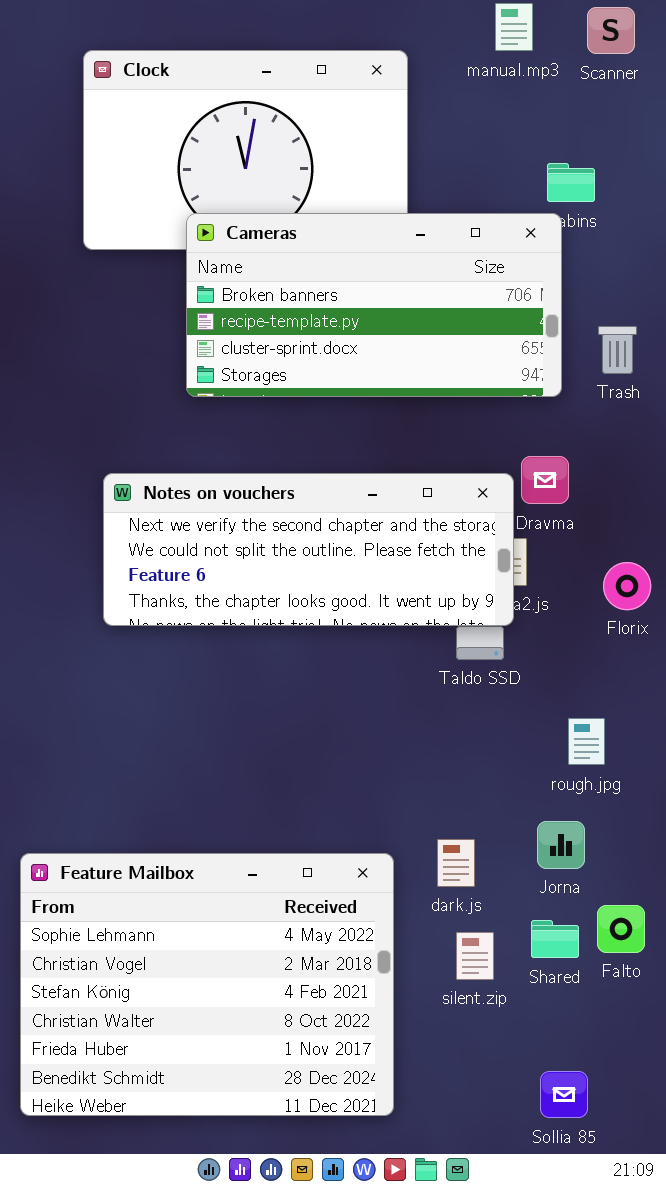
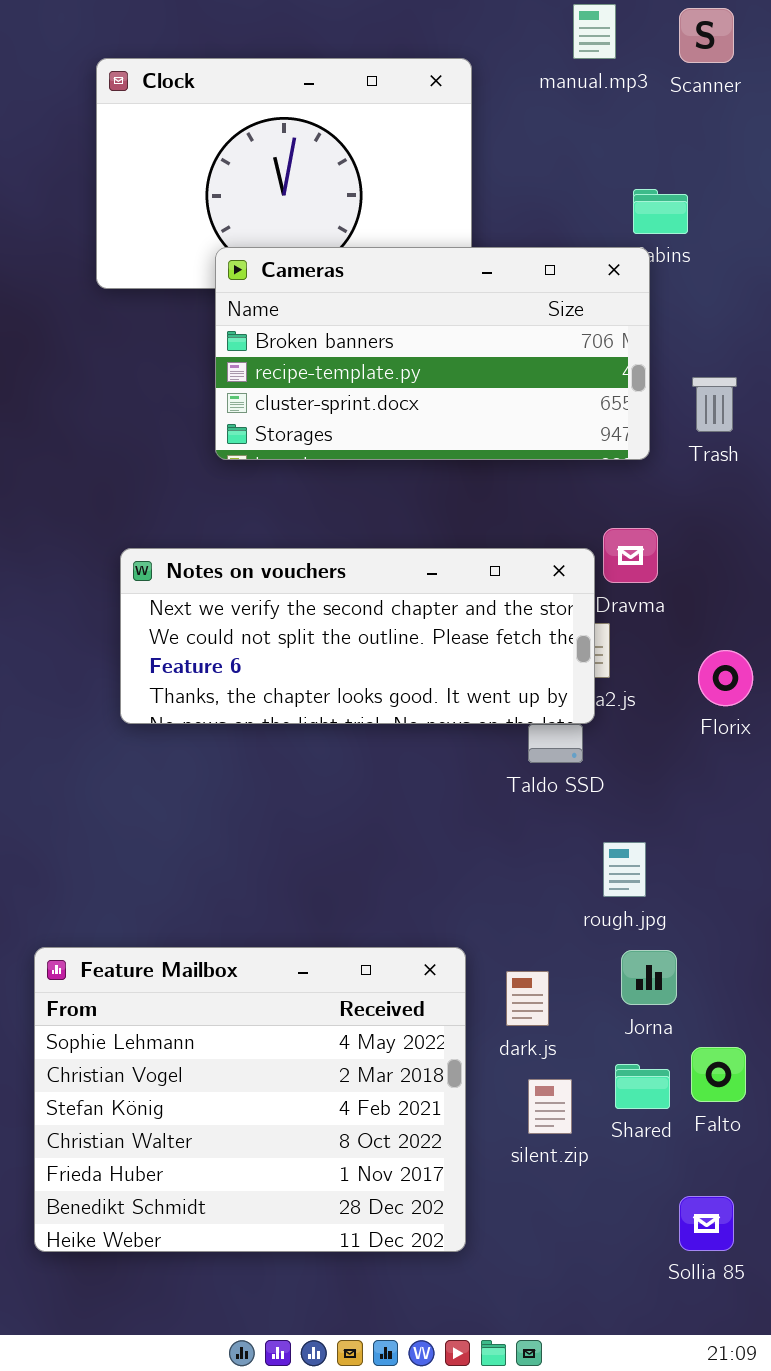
rough.jpg: [568,718,605,765] -> [603,842,646,897], moved
Feature Mailbox: [20,853,394,1116] -> [34,947,466,1252], moved
Sollia 85: [540,1071,588,1118] -> [679,1196,734,1251], moved

